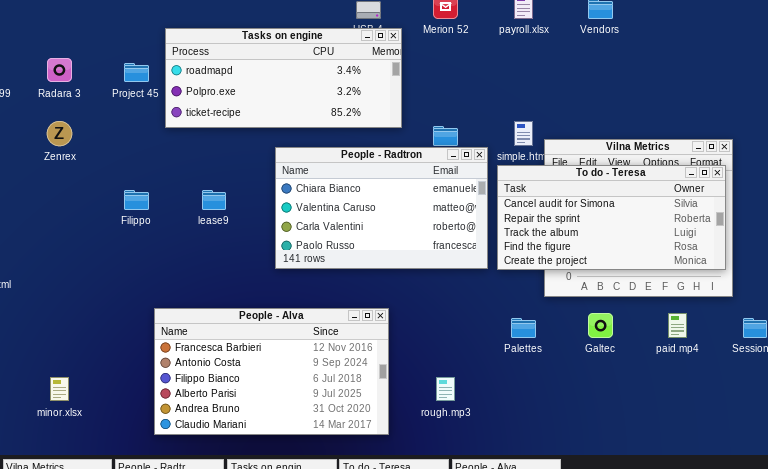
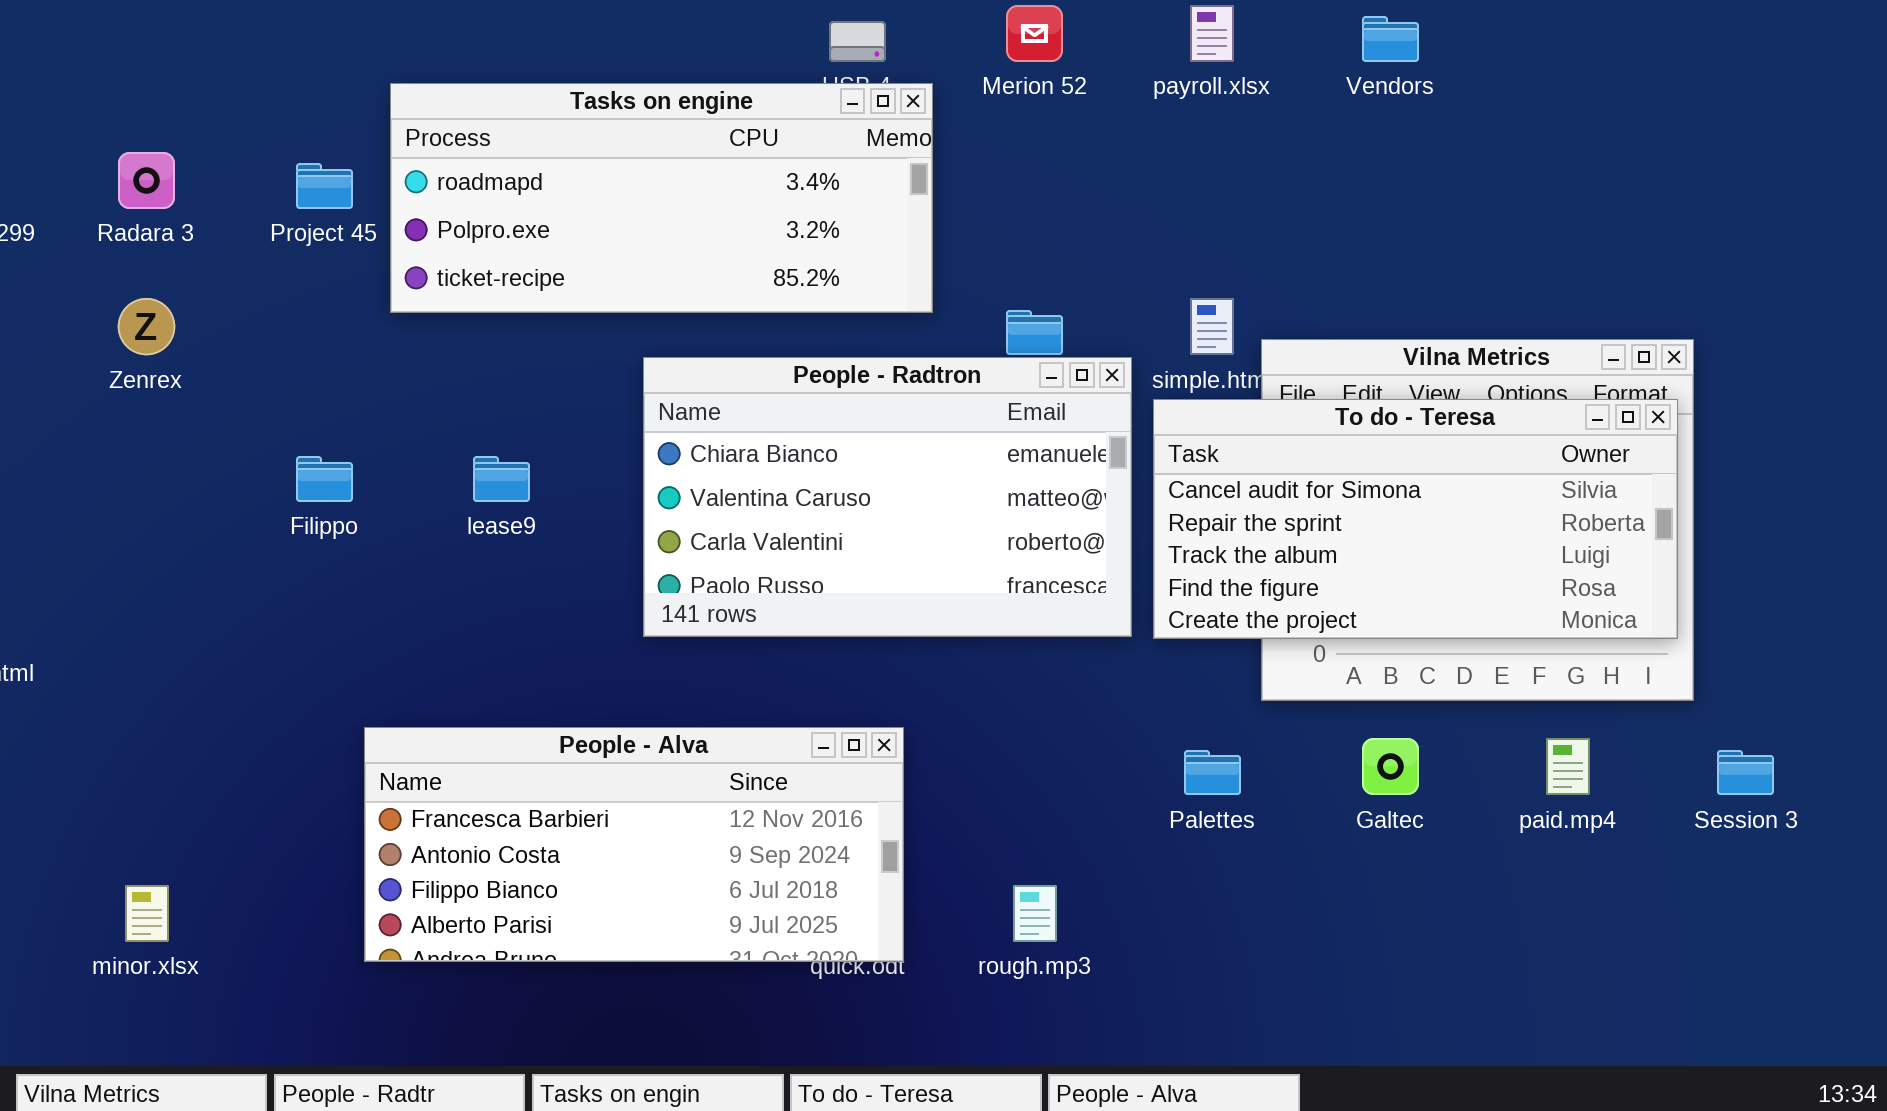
People - Alva: [154,308,389,435] -> [364,727,904,962], resized

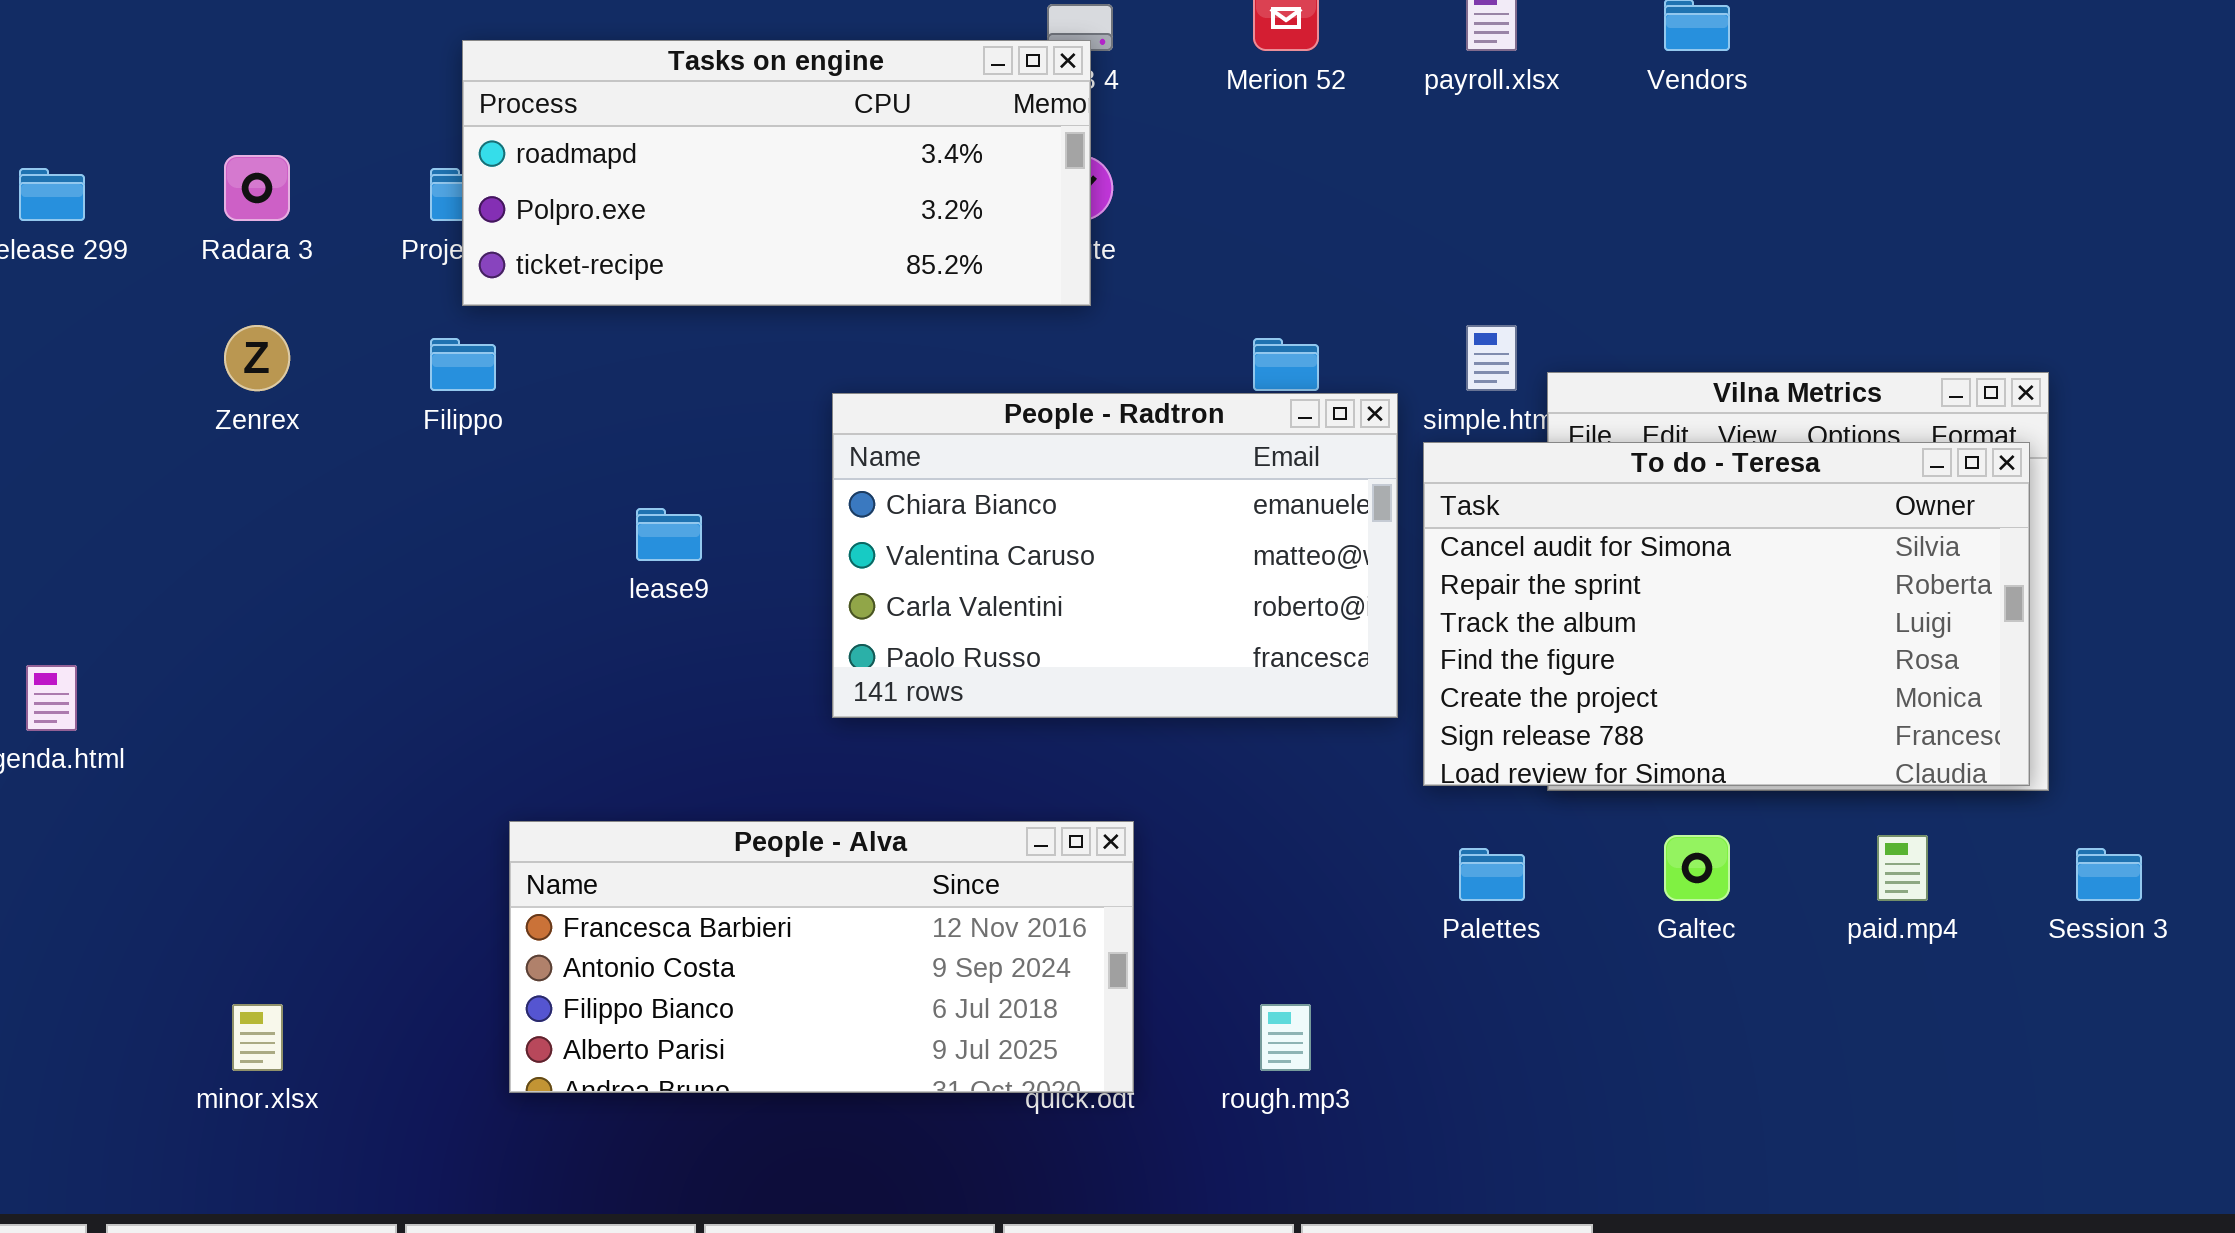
Tasks on engine: [390,83,933,313] -> [462,40,1091,306], moved
To do - Teresa: [1153,399,1678,639] -> [1423,442,2030,786], resized
Filippo: [296,456,353,502] -> [430,338,496,391], moved

